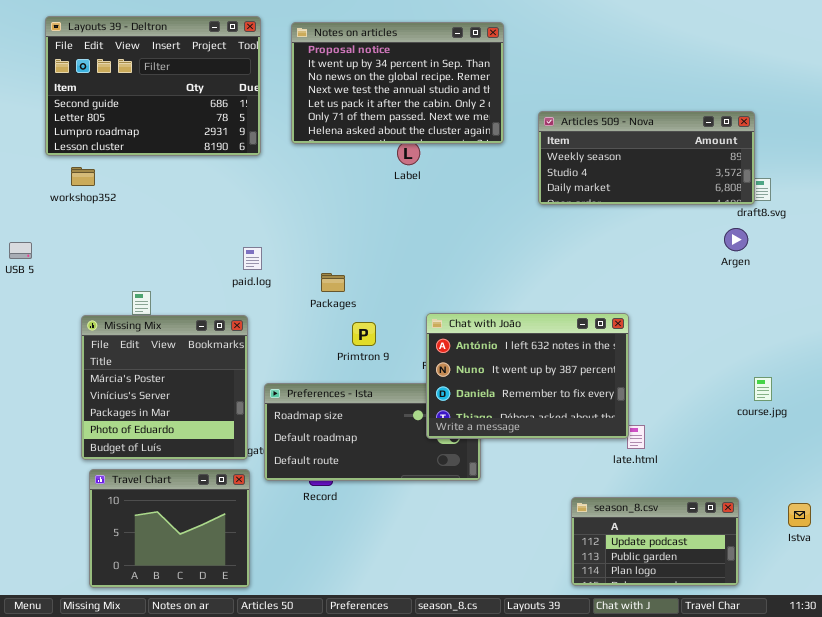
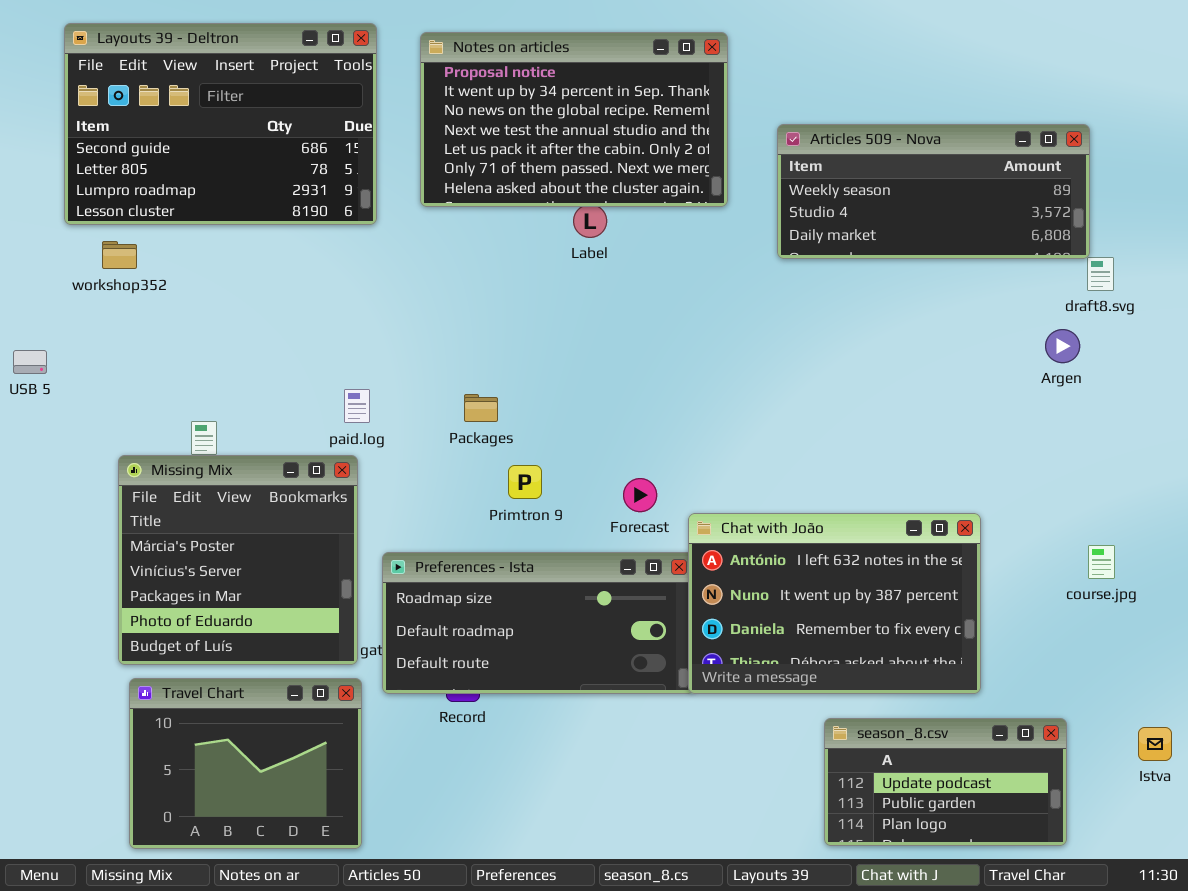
Articles 509 - Nova: [538,111,755,205] -> [777,124,1090,259], moved
paid.log: [243,247,262,270] -> [344,389,370,423], moved
Chat with João: [426,313,629,439] -> [688,513,981,694], moved

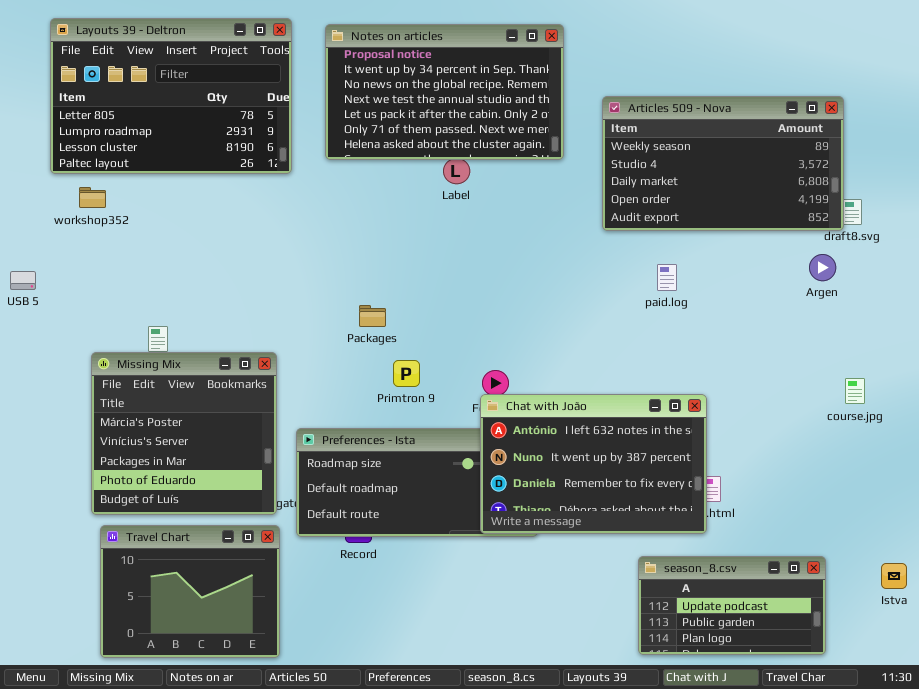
Layouts 39 - Deltron: [64,23,377,225] -> [50,18,292,174], scrolled down 1 row
Articles 509 - Nova: [777,124,1090,259] -> [602,96,844,231], resized
paid.log: [344,389,370,423] -> [657,264,677,291], moved
Chat with João: [688,513,981,694] -> [480,394,707,534], moved
course.jpg: [1088,545,1115,579] -> [845,378,865,404], moved

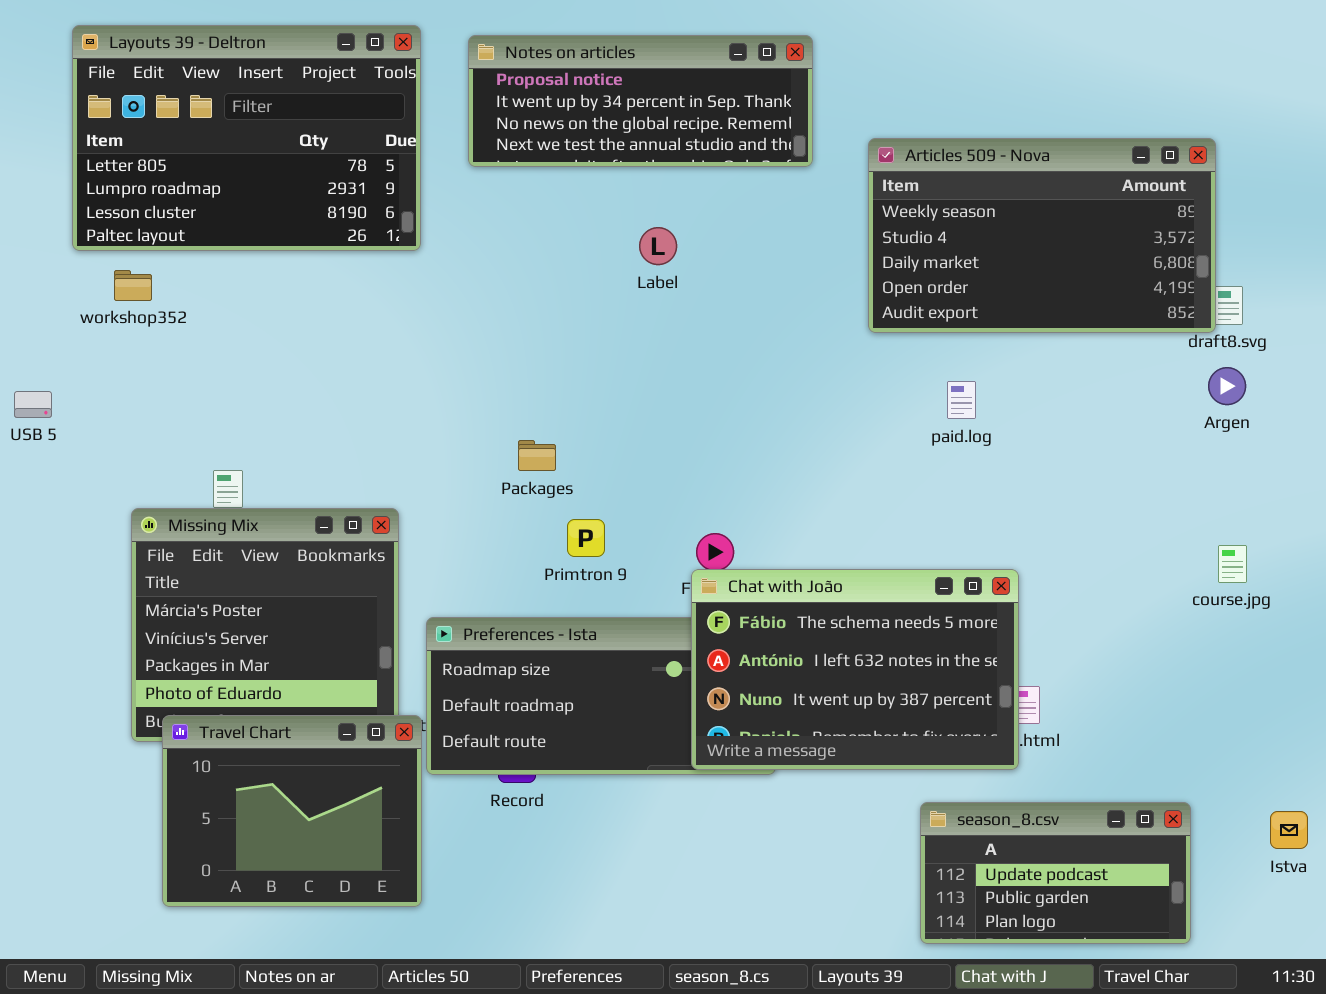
Notes on articles: [325,24,564,160] -> [468,35,813,167], resized
Argen: [809,254,836,281] -> [1208,367,1246,405], moved
Chat with João: [480,394,707,534] -> [691,569,1019,770], scrolled up 1 row
Travel Chart: [100,525,280,658] -> [162,715,422,907], moved

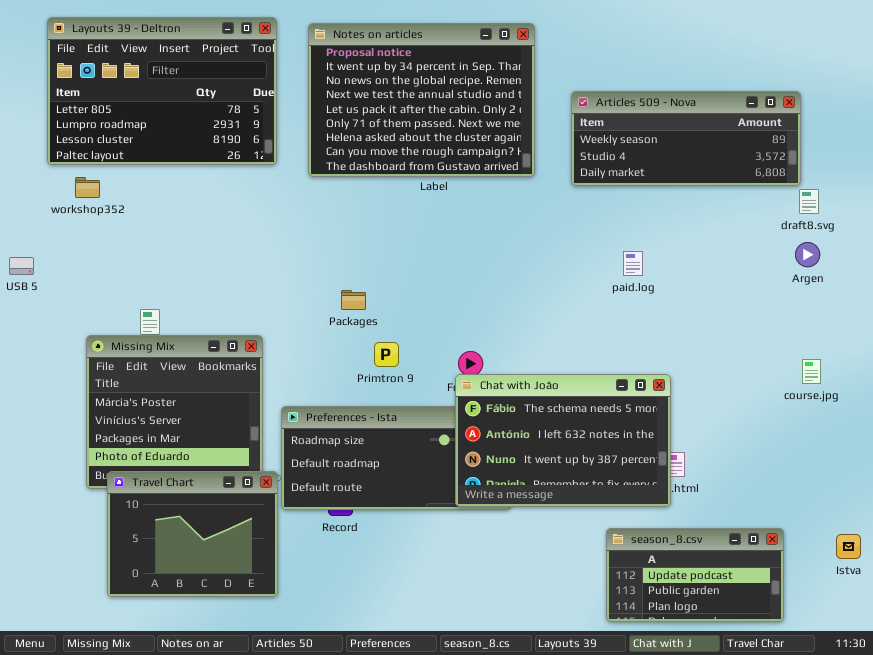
Notes on articles: [468,35,813,167] -> [308,23,535,177], resized
Articles 509 - Nova: [868,138,1216,333] -> [571,91,801,186], resized

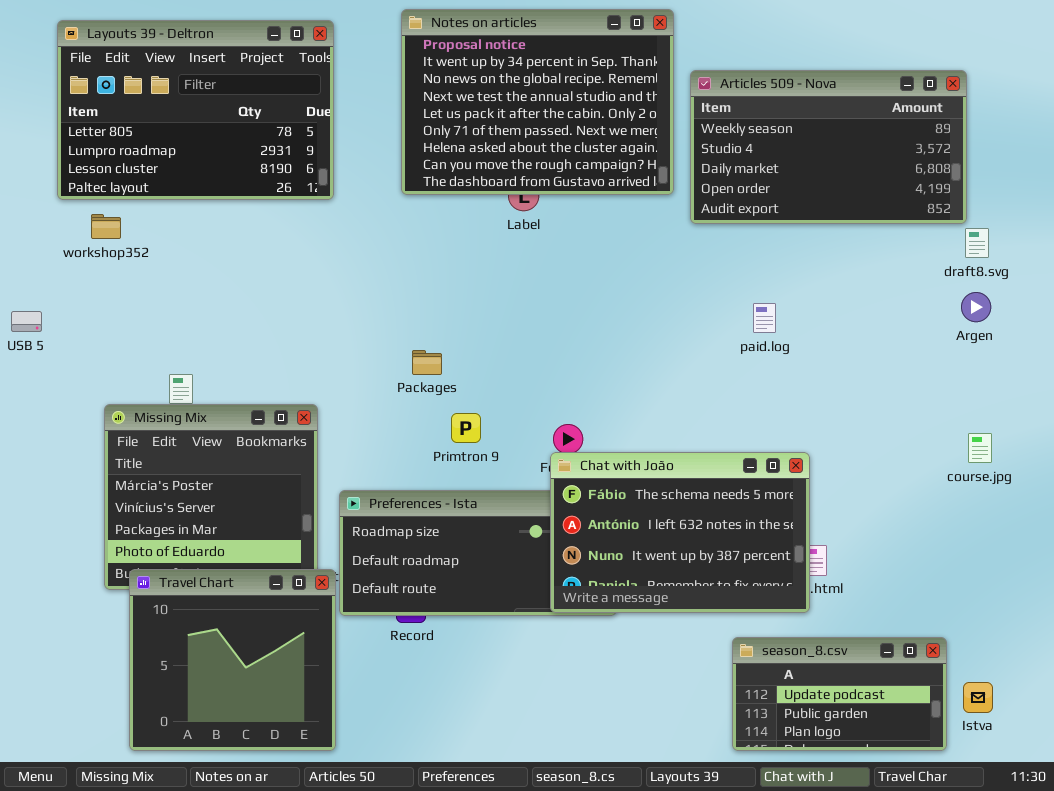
Notes on articles: [308,23,535,177] -> [401,9,674,195], moved
Articles 509 - Nova: [571,91,801,186] -> [690,70,967,224], resized
Travel Chart: [107,471,278,597] -> [129,569,336,751], resized
Istva: [836,534,861,559] -> [963,682,993,713], moved

